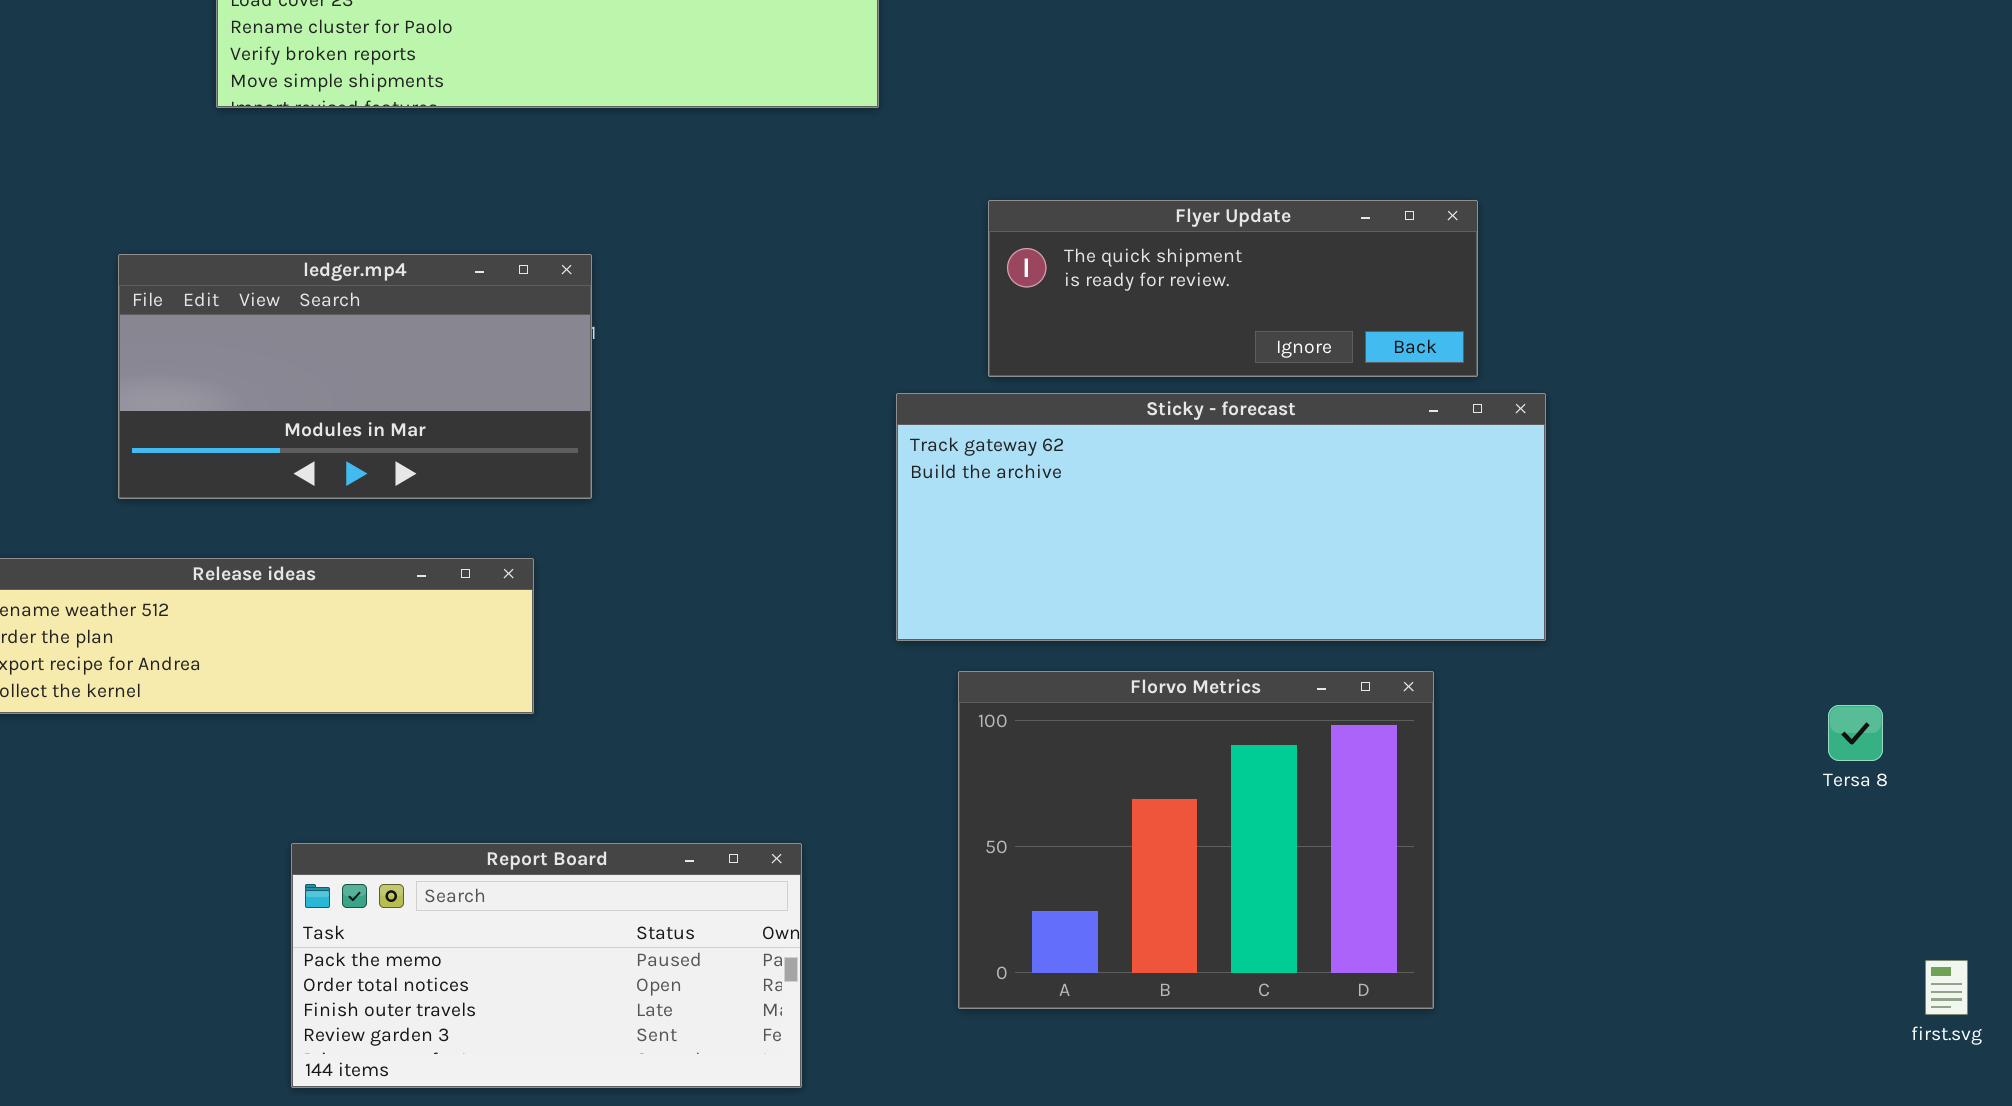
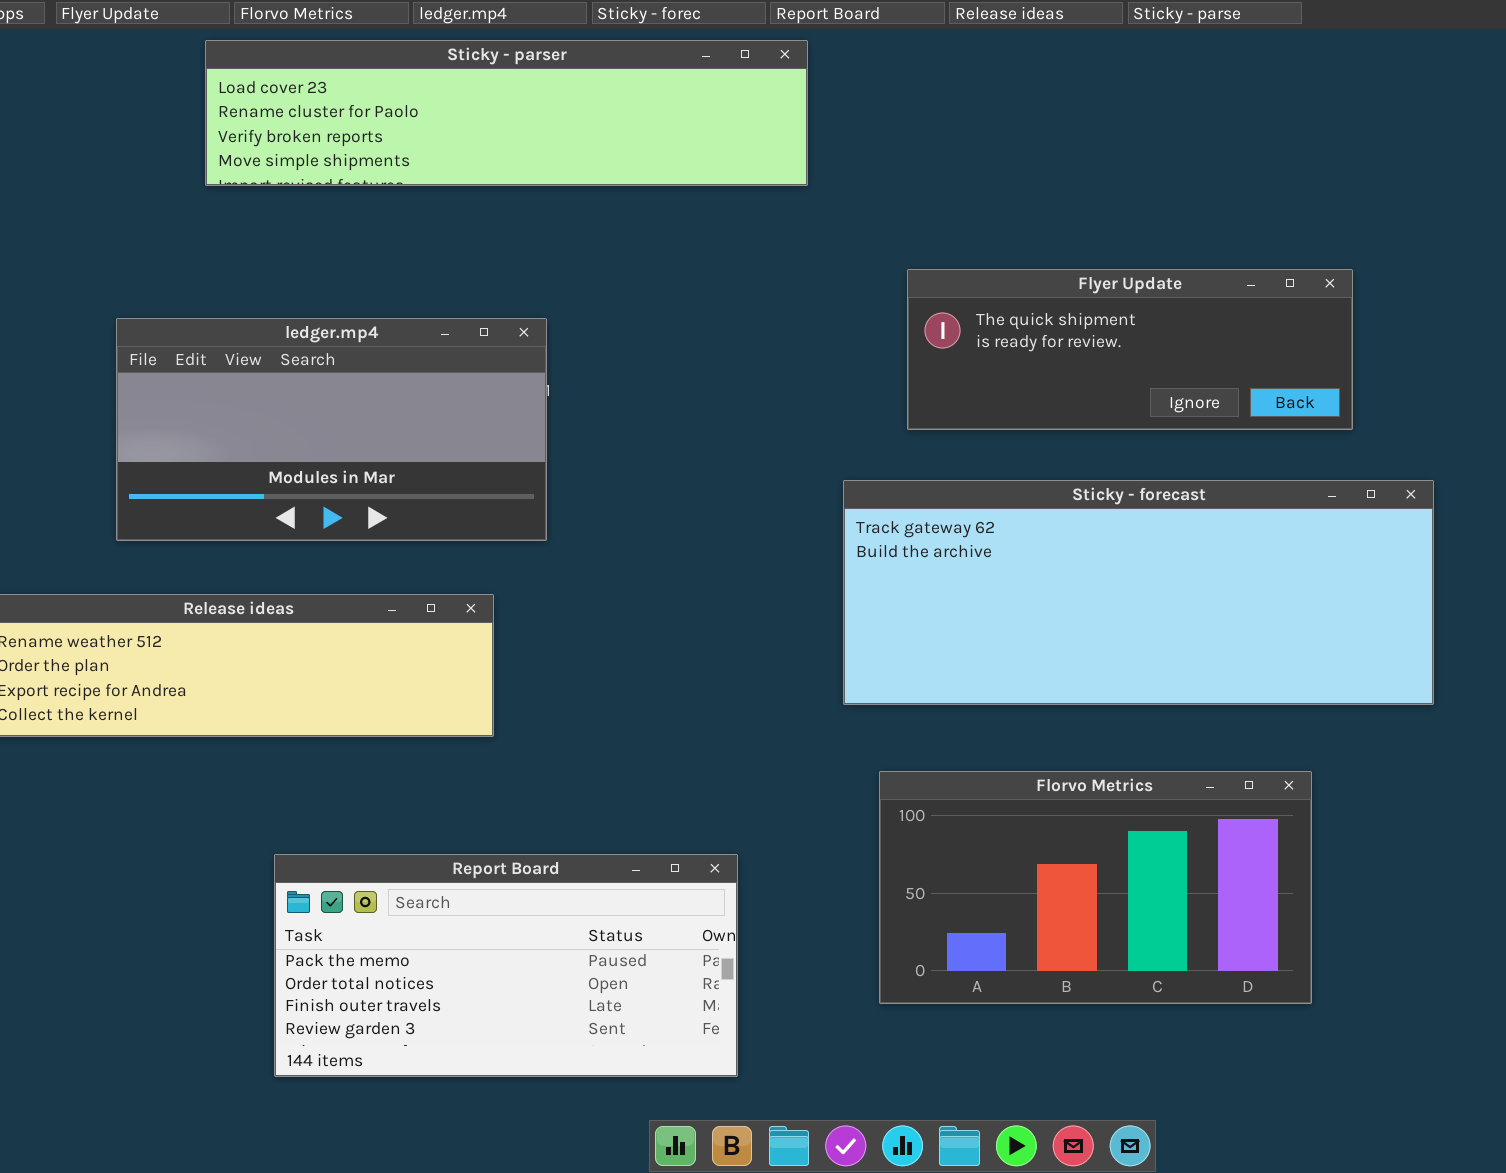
Sticky - forecast: [896,393,1546,641] -> [843,480,1434,705], moved
Florvo Metrics: [958,671,1434,1009] -> [879,771,1312,1004], resized

